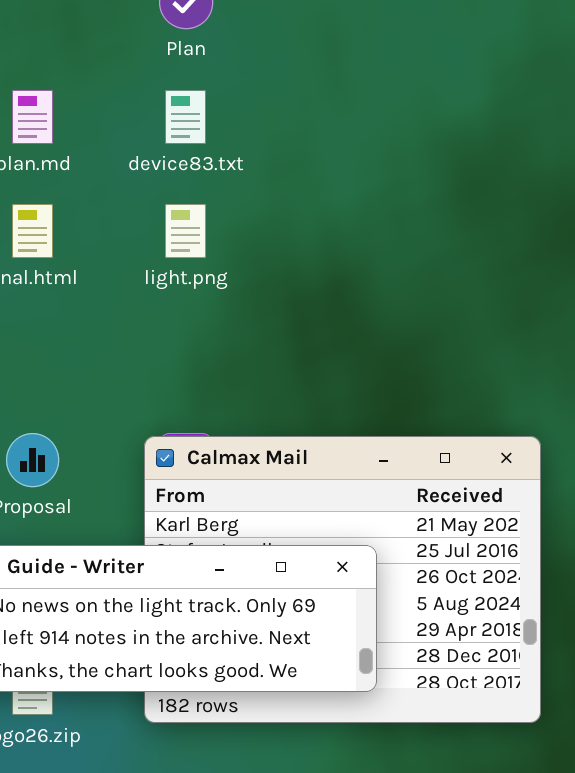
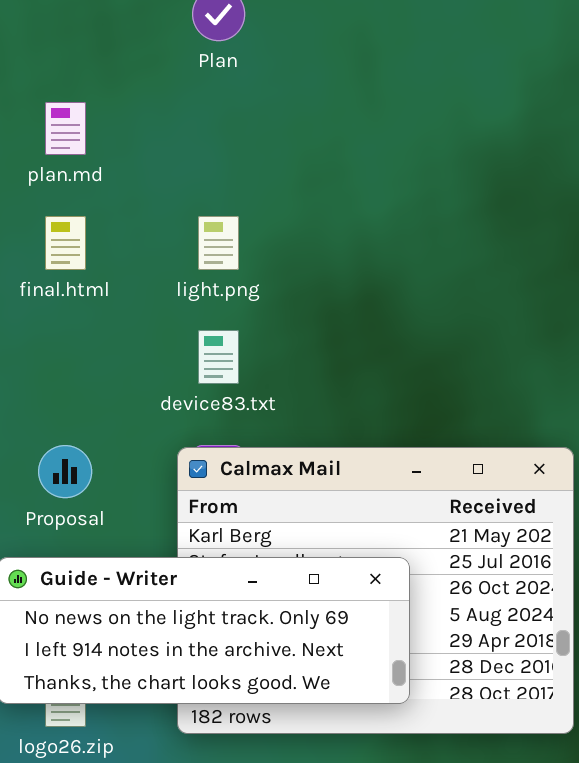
device83.txt: [165,90,206,144] -> [198,330,239,384], moved

